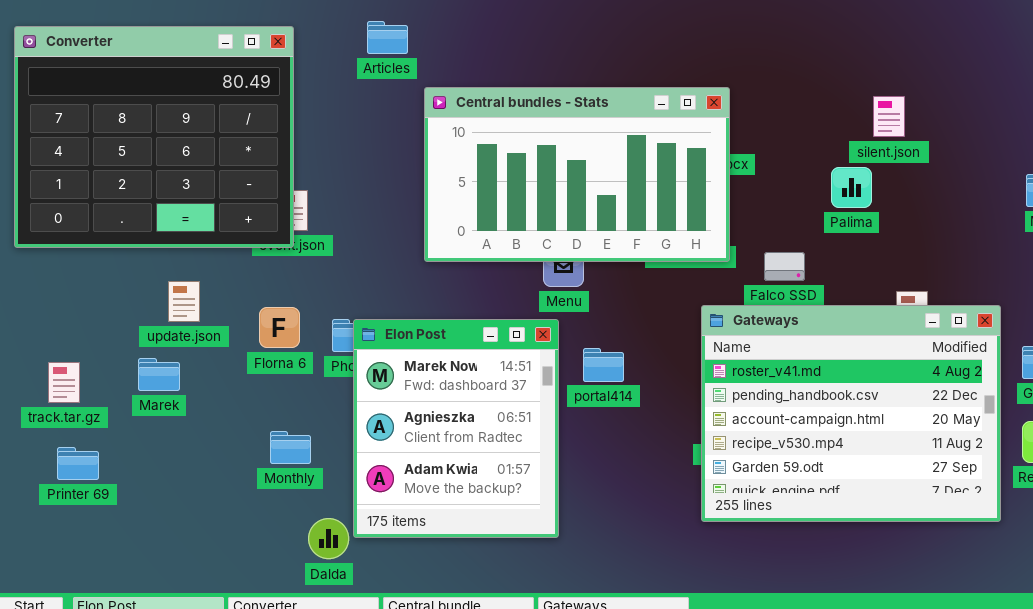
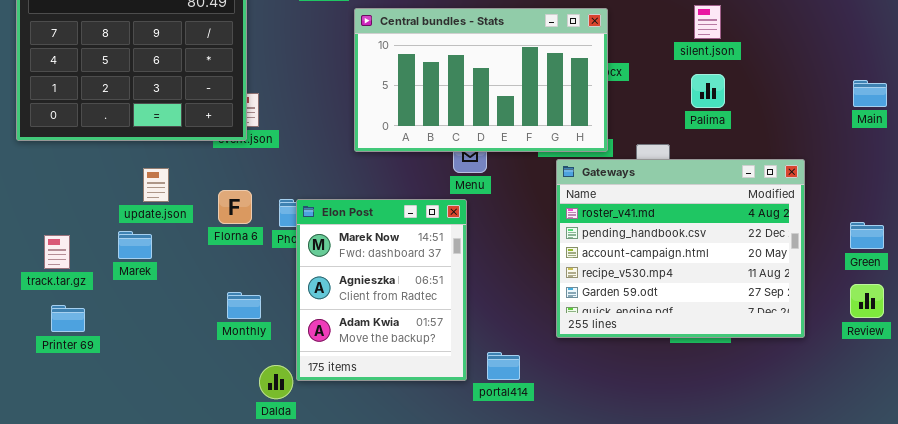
silent.json: [873,96,905,137] -> [694,5,721,39], moved
Gateways: [701,305,1001,522] -> [556,159,805,338], moved
portal414: [583,348,624,382] -> [487,352,520,380], moved

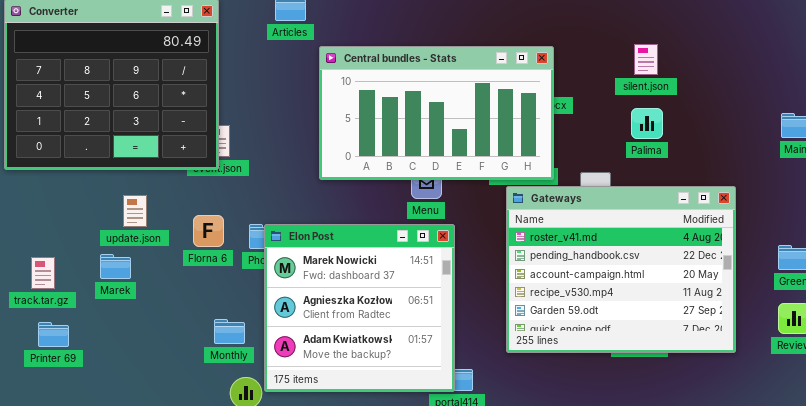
Elon Post: [296,199,467,381] -> [264,224,455,392], resized
Monthly: [227,292,261,319] -> [214,319,245,344], moved

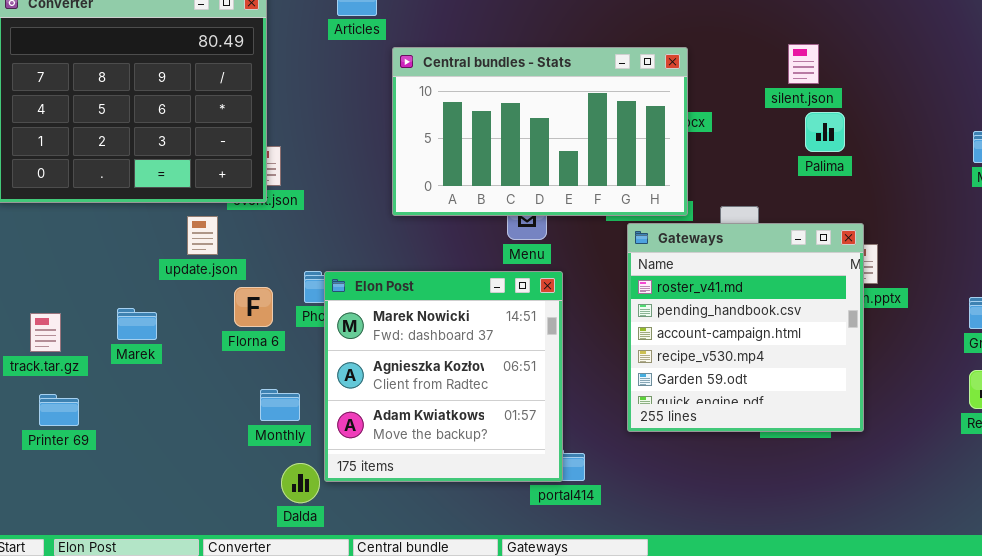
Palima: [631,108,663,139] -> [805,112,845,152], moved
Gateways: [506,186,736,353] -> [627,223,864,432], resized
update.json: [123,195,147,227] -> [187,216,218,255], moved
Florna 6: [193,215,224,247] -> [234,287,273,327], moved

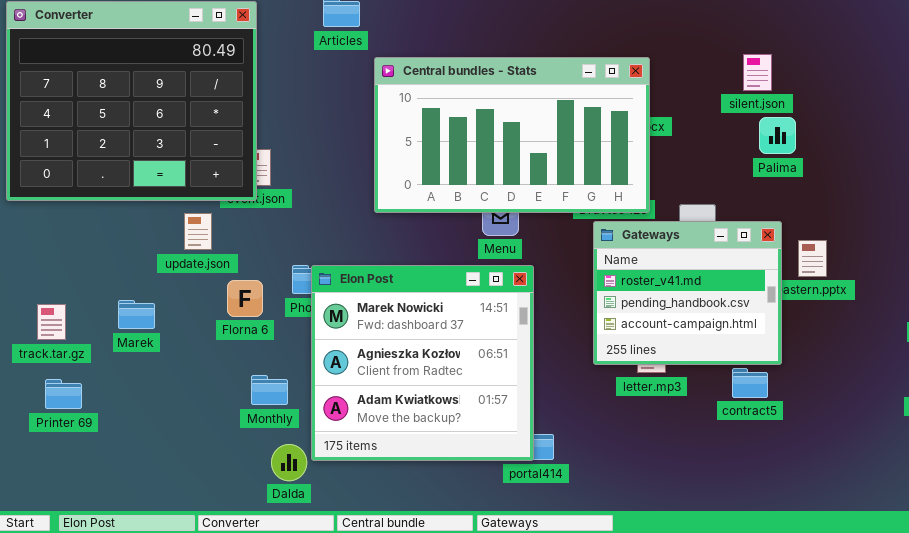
Gateways: [627,223,864,432] -> [593,221,782,365], resized

